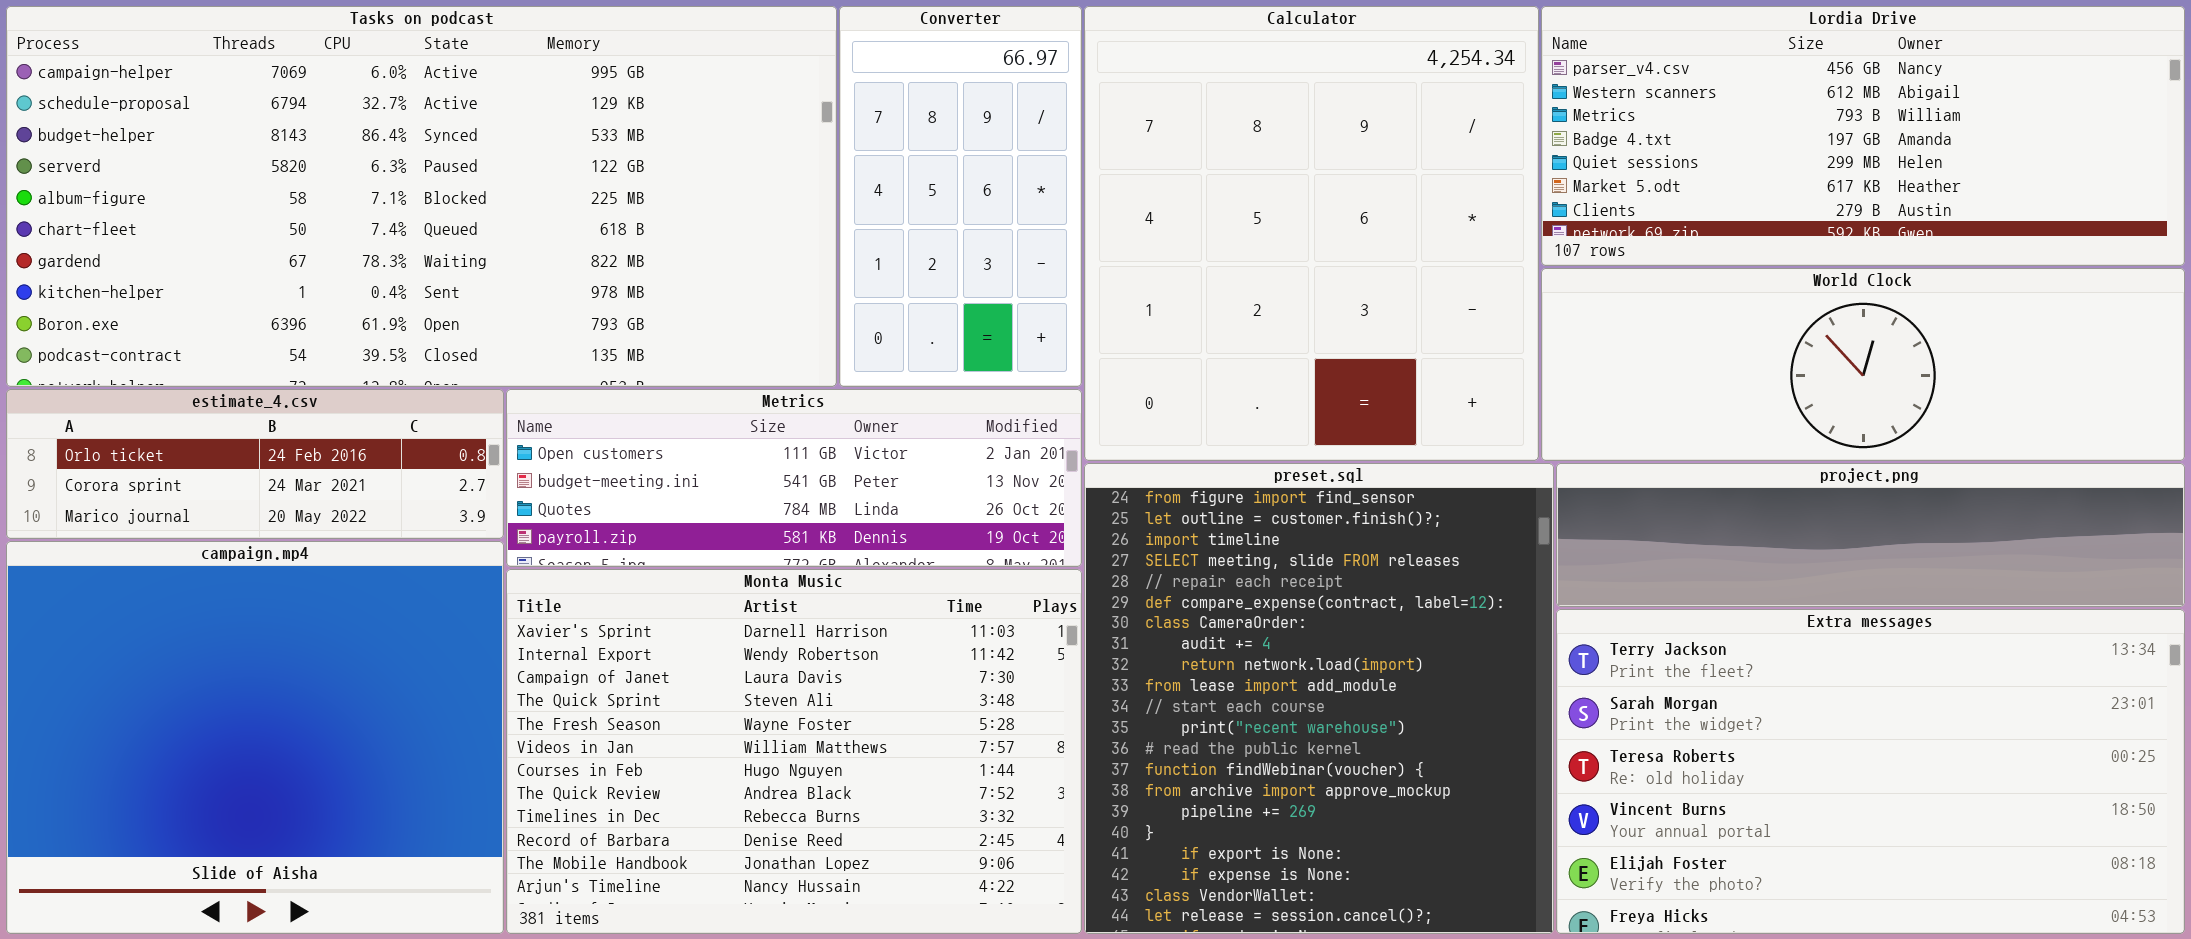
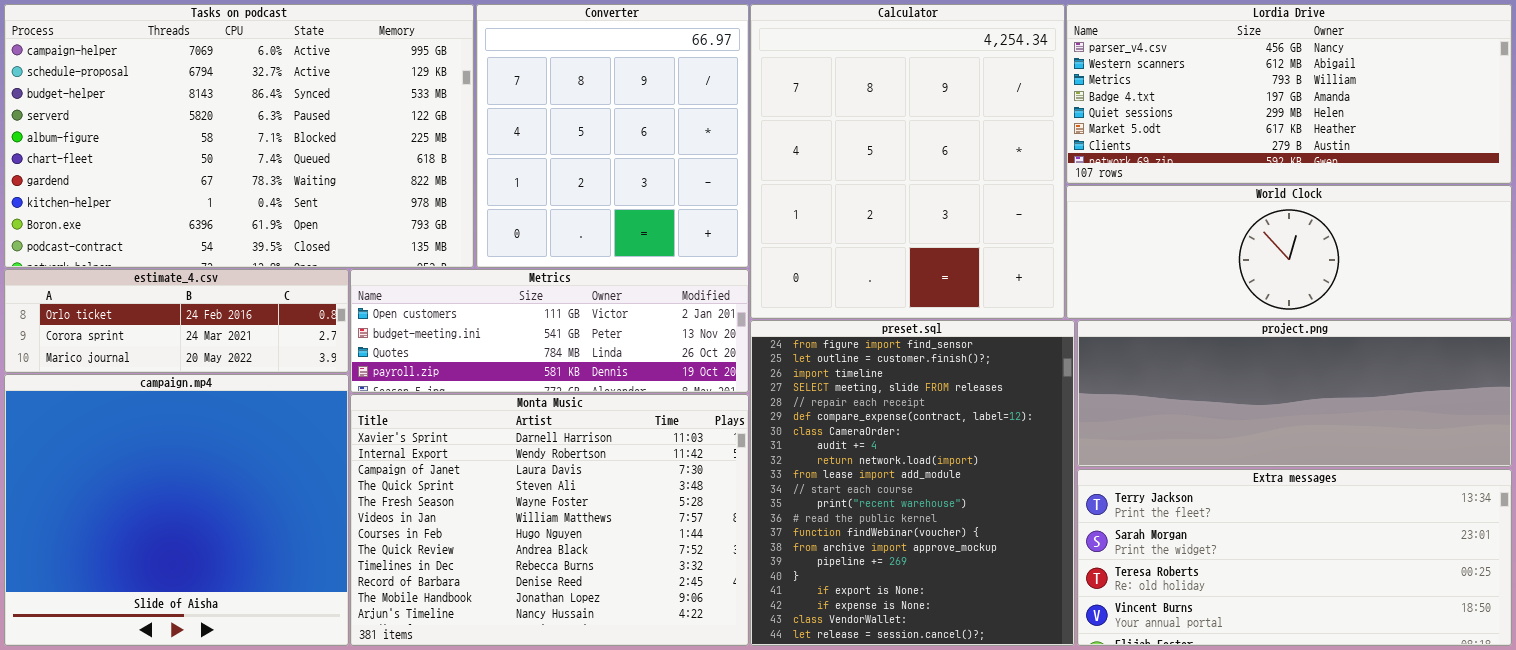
Tasks on podcast: [6,6,837,387] -> [4,4,474,268], resized
Converter: [839,6,1082,387] -> [476,4,749,268], resized
project.png: [1556,463,2185,607] -> [1077,320,1512,467], resized
Extra messages: [1556,609,2185,934] -> [1077,469,1512,646], resized

